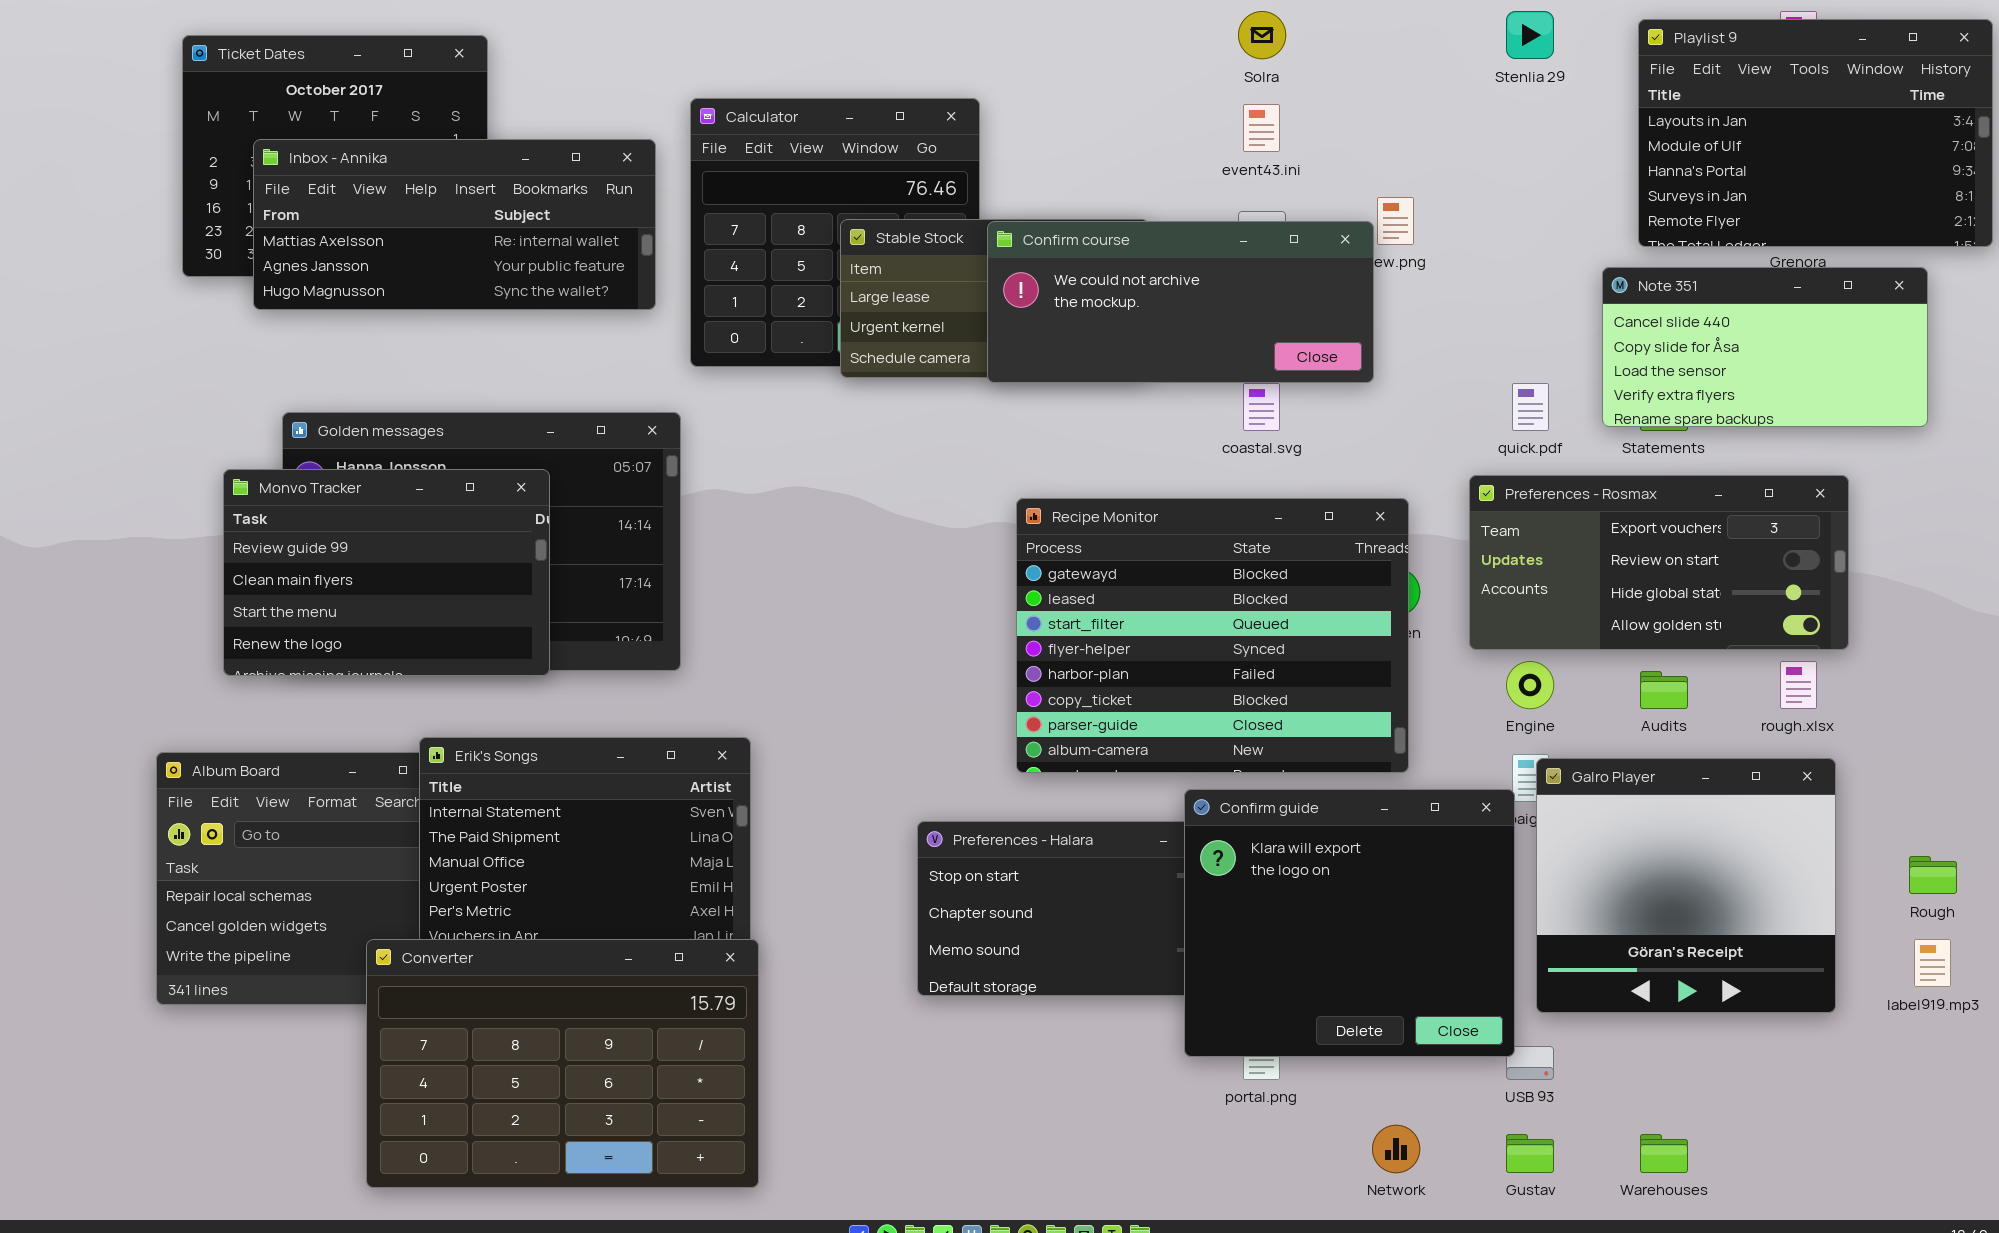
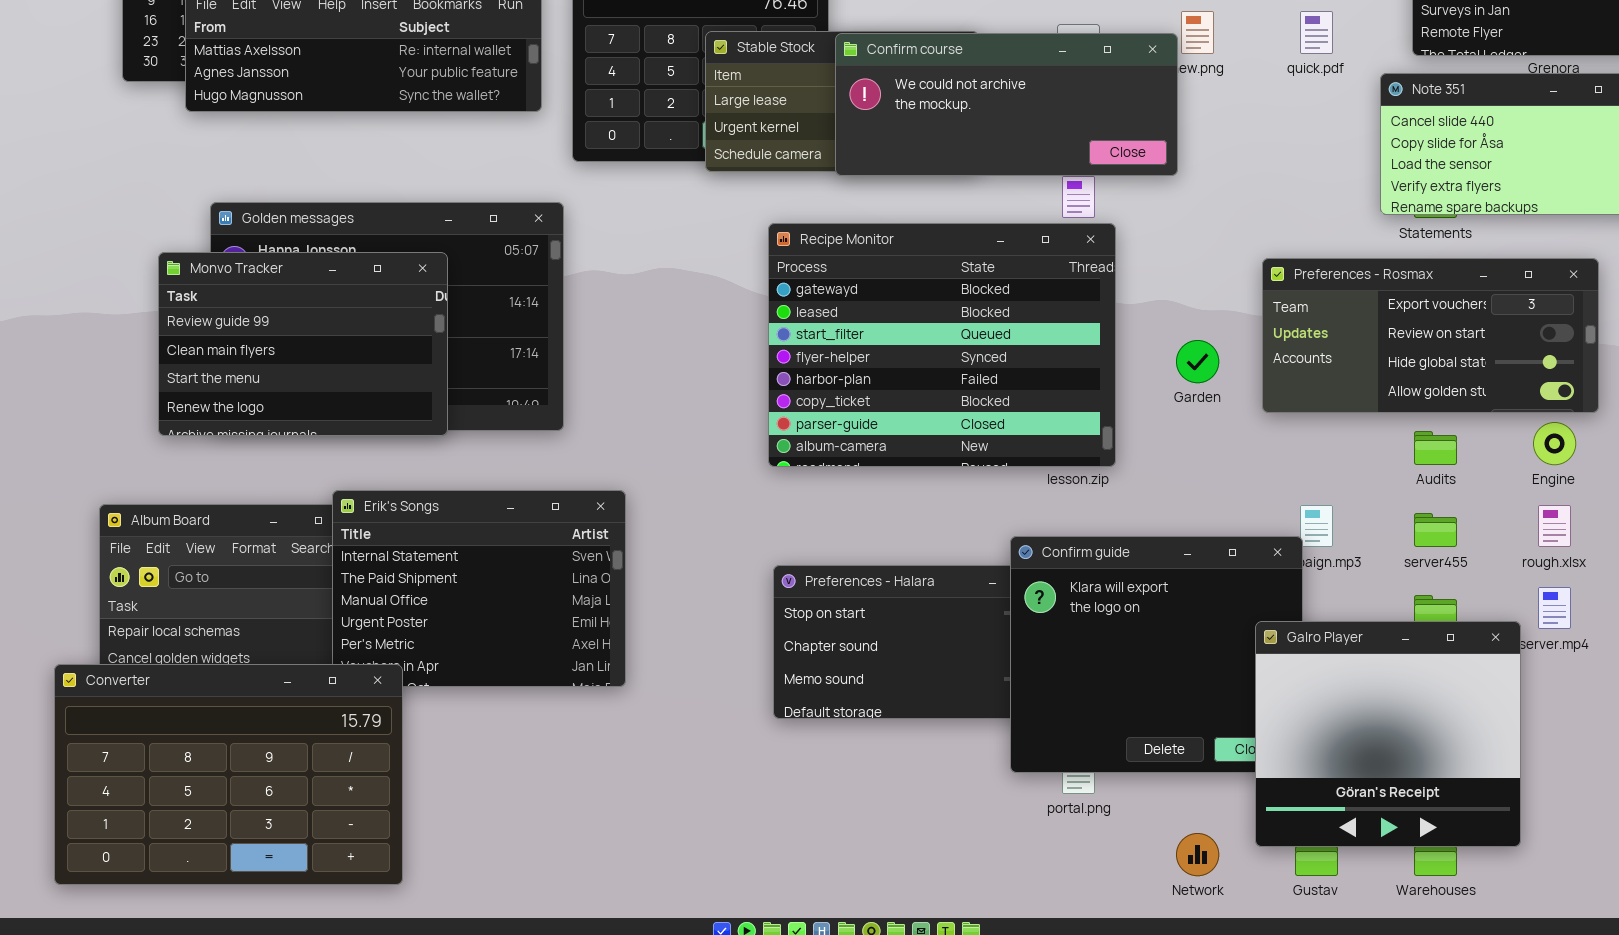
quick.pdf: [1512,383,1549,431] -> [1300,11,1333,54], moved
Recipe Monitor: [1016,498,1409,773] -> [768,223,1116,467], moved
Engine: [1506,661,1554,709] -> [1533,422,1576,465], moved
rough.xlsx: [1780,661,1817,709] -> [1538,505,1571,547], moved
Galro Player: [1536,758,1836,1013] -> [1255,621,1521,847], moved
Converter: [366,939,759,1188] -> [54,664,403,885], moved

